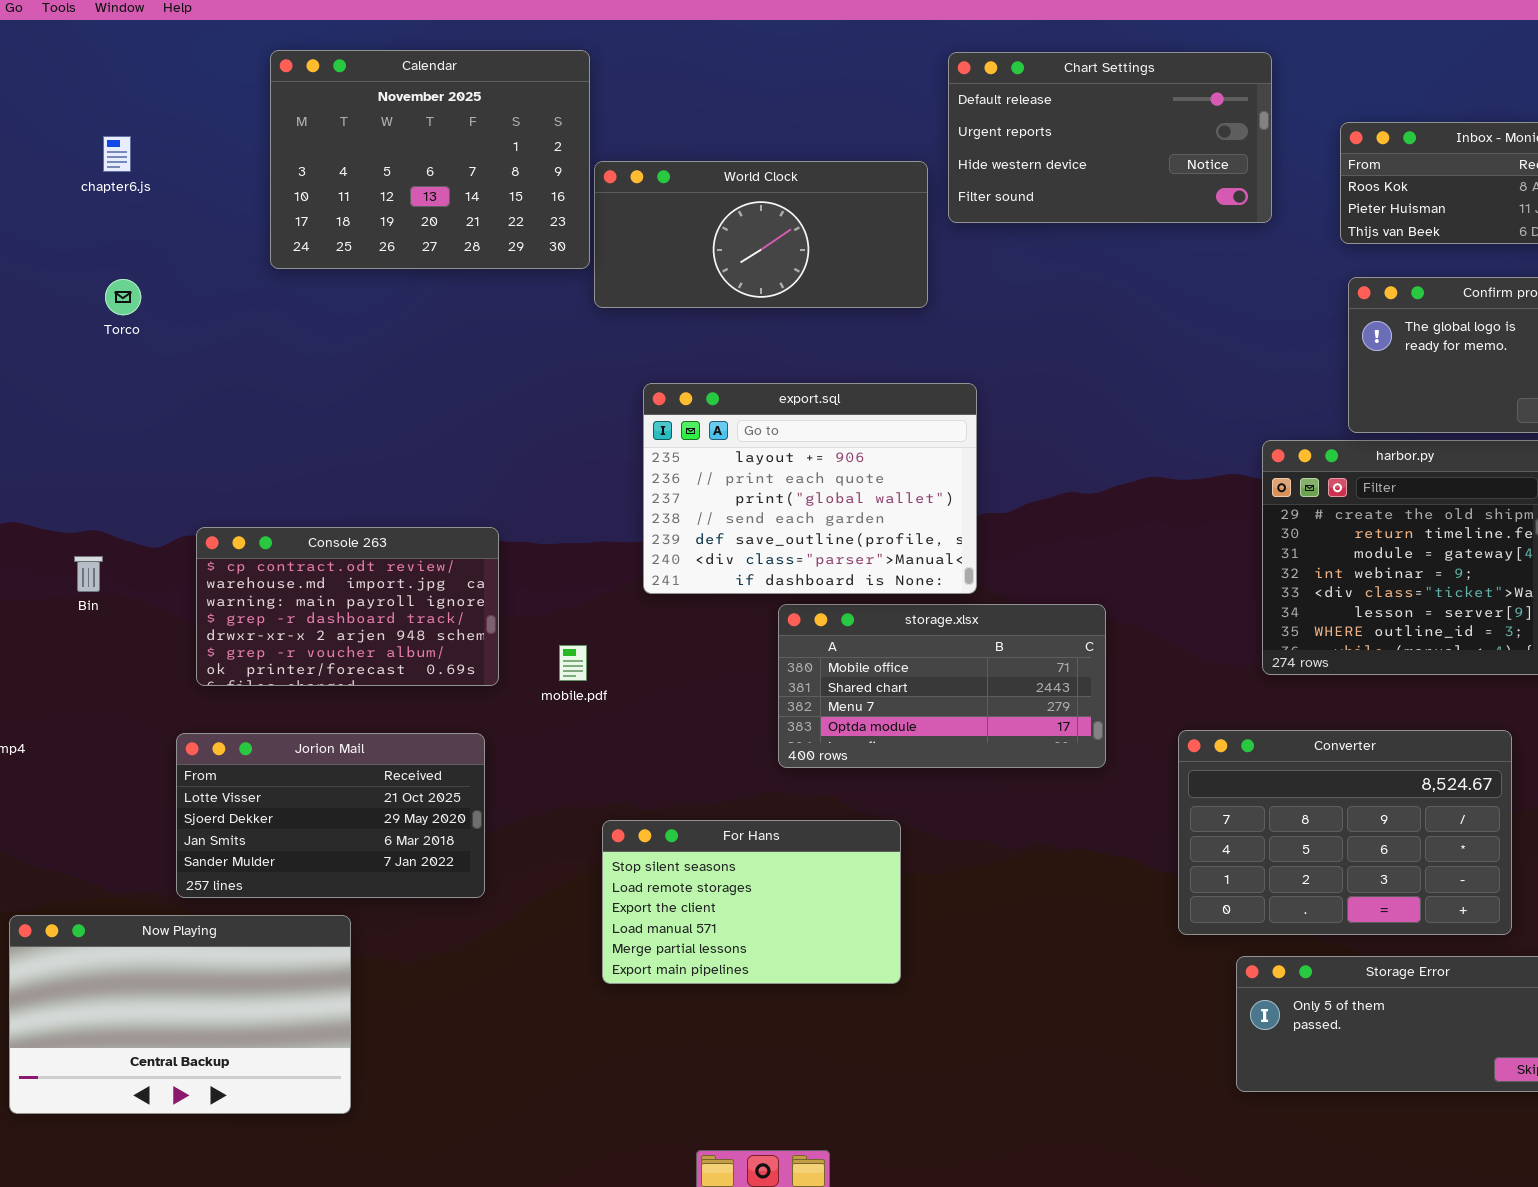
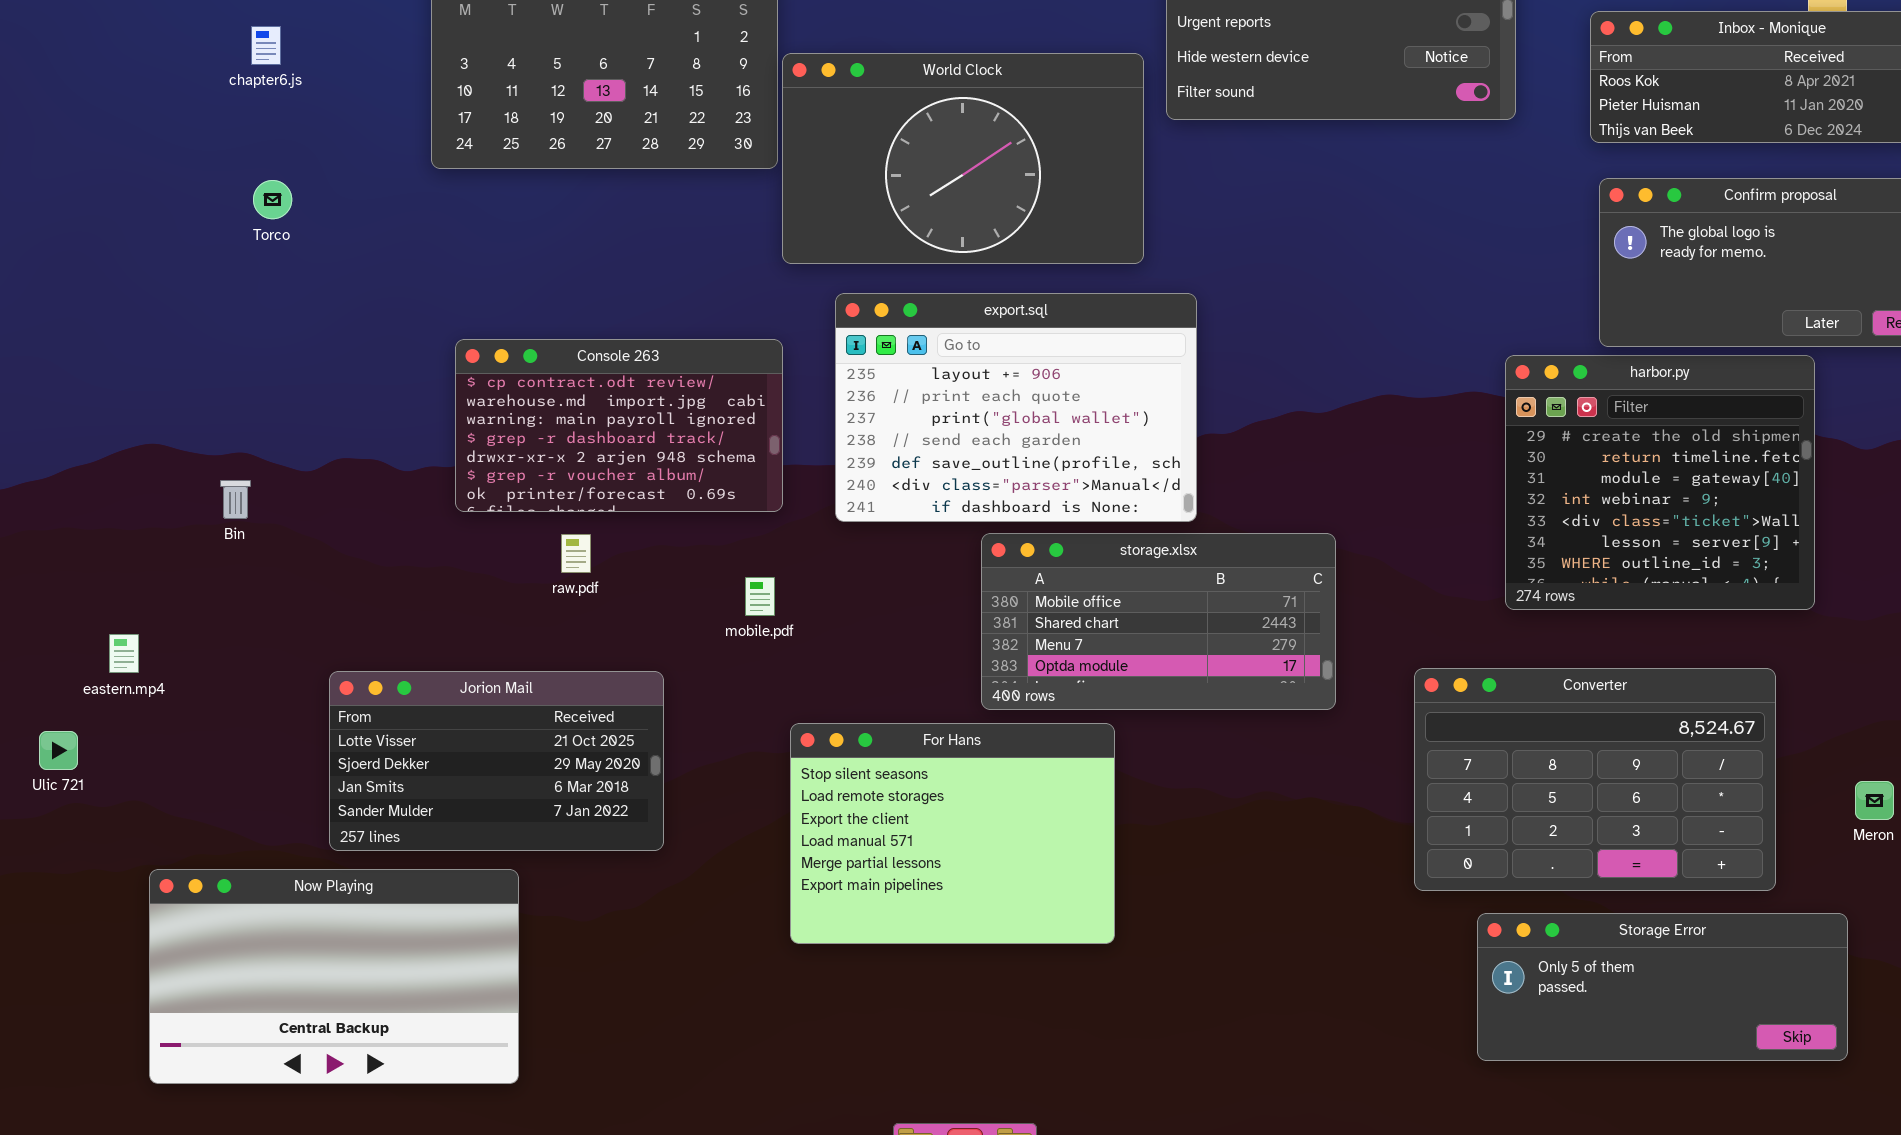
World Clock: [594,161,928,308] -> [782,53,1144,264], resized
Console 263: [196,527,499,686] -> [455,339,783,512], moved
For Hans: [602,820,901,984] -> [790,723,1115,944], resized

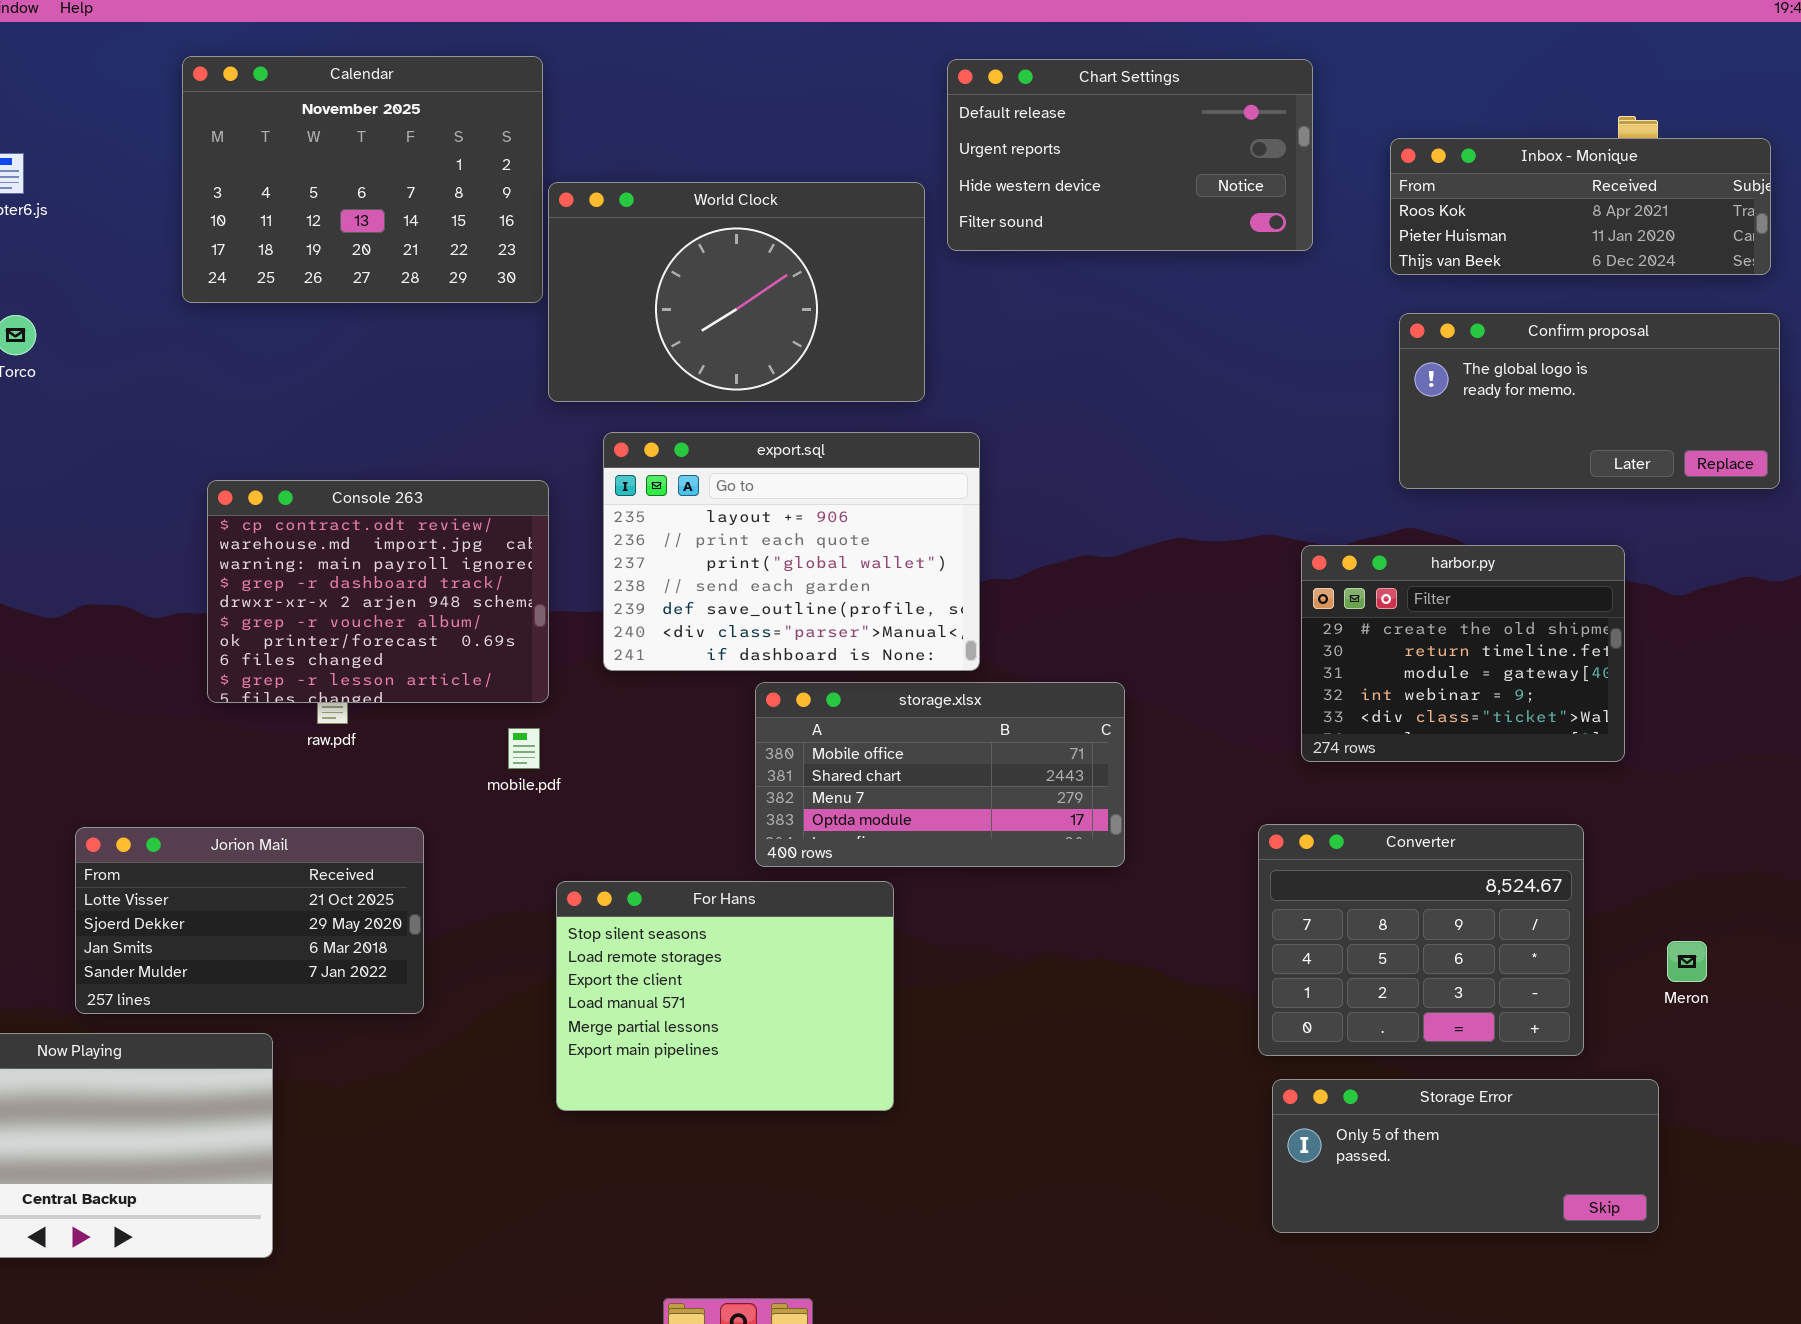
Console 263: [455,339,783,512] -> [207,480,549,703], resized
harbor.py: [1505,355,1815,610] -> [1301,545,1625,762], resized
Converter: [1414,668,1776,891] -> [1258,824,1584,1056], resized

